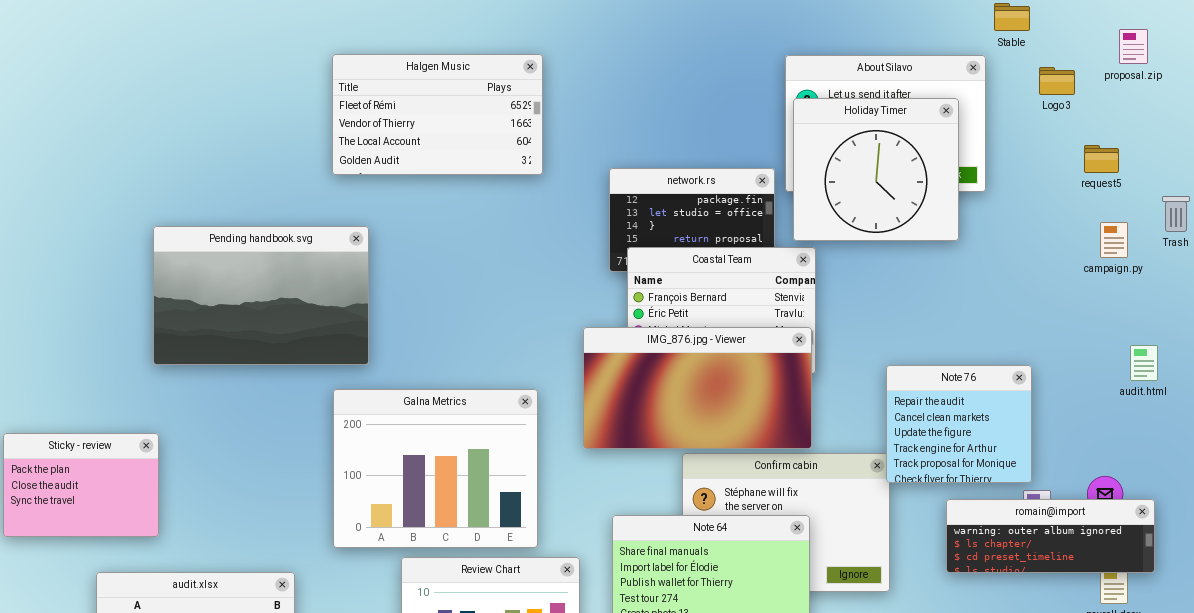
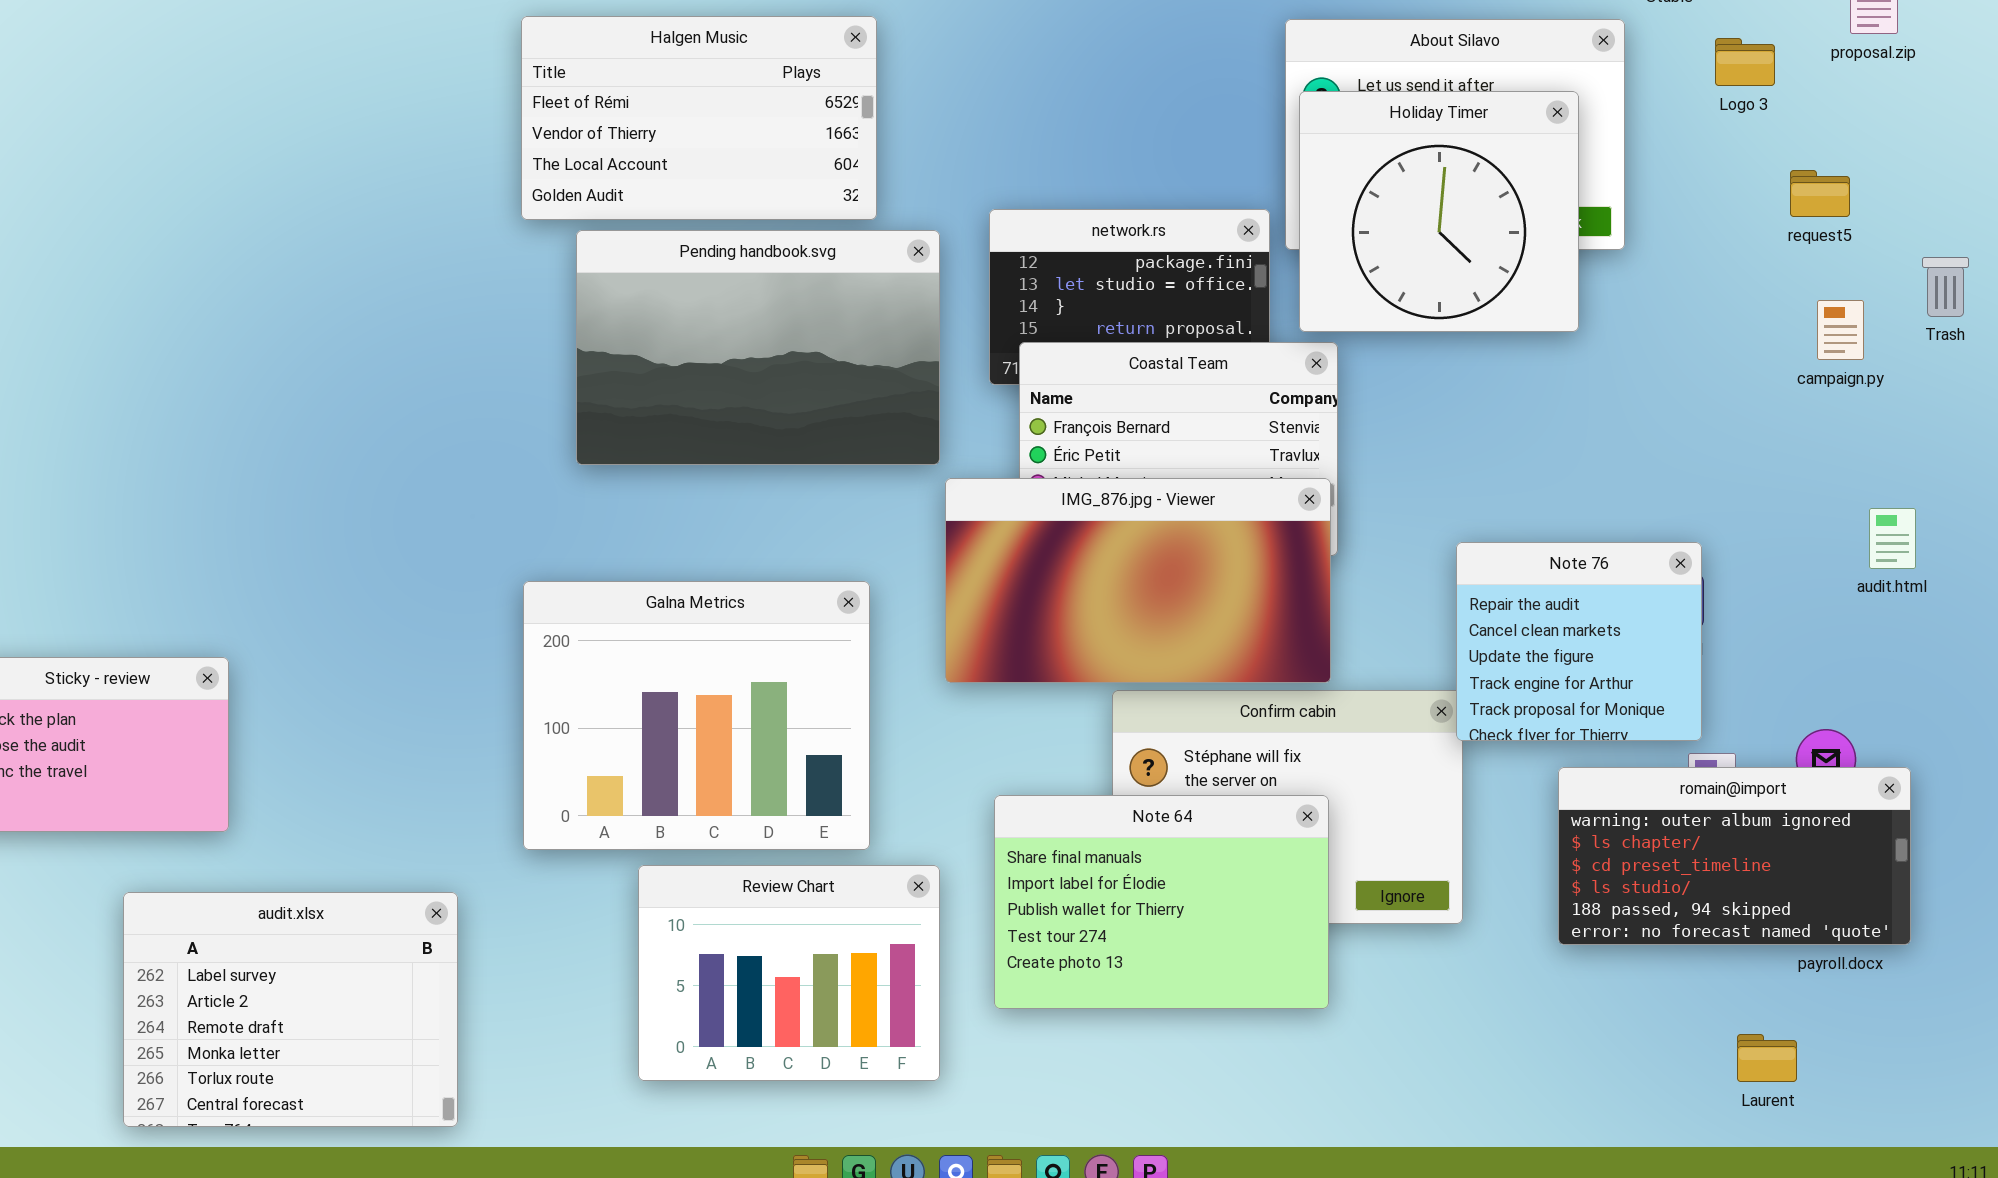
Pending handbook.svg: [153,226,369,365] -> [576,230,940,465], moved
romain@import: [946,499,1155,573] -> [1558,767,1911,945], resized

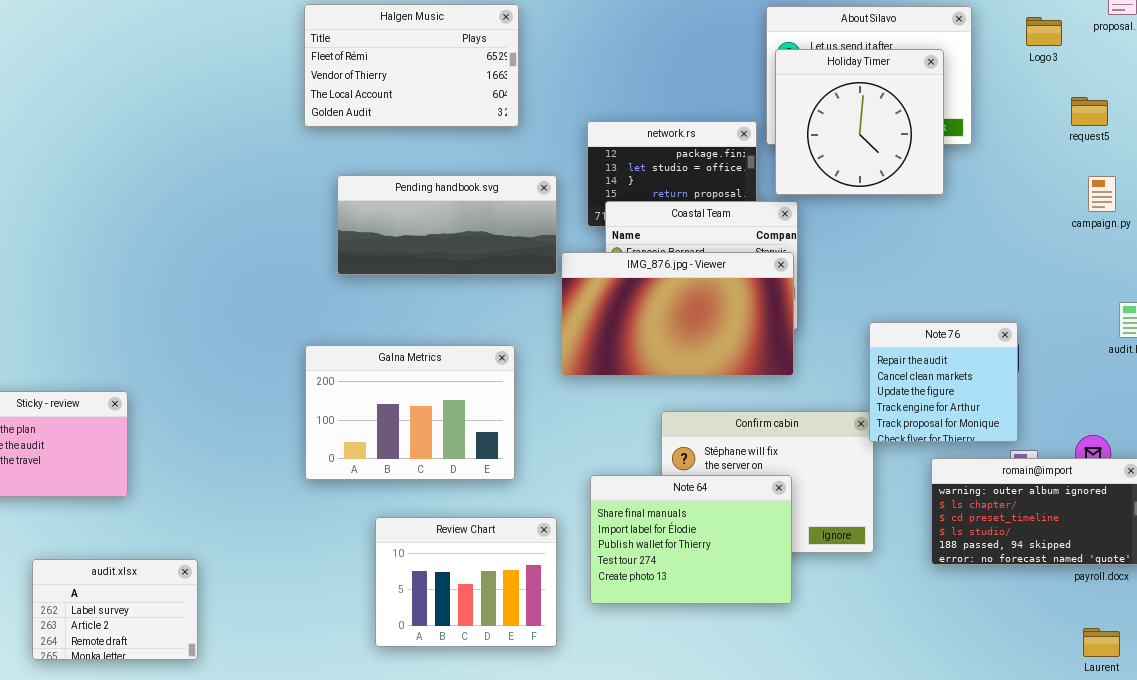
Pending handbook.svg: [576,230,940,465] -> [337,175,557,275], resized
IMG_876.jpg - Viewer: [945,478,1331,683] -> [561,252,794,376], moved
Galna Metrics: [523,581,870,850] -> [305,345,515,480], resized
audit.xlsx: [123,892,458,1127] -> [32,559,198,660], moved, resized
Laurent: [1737,1034,1797,1082] -> [1083,628,1120,657], moved

